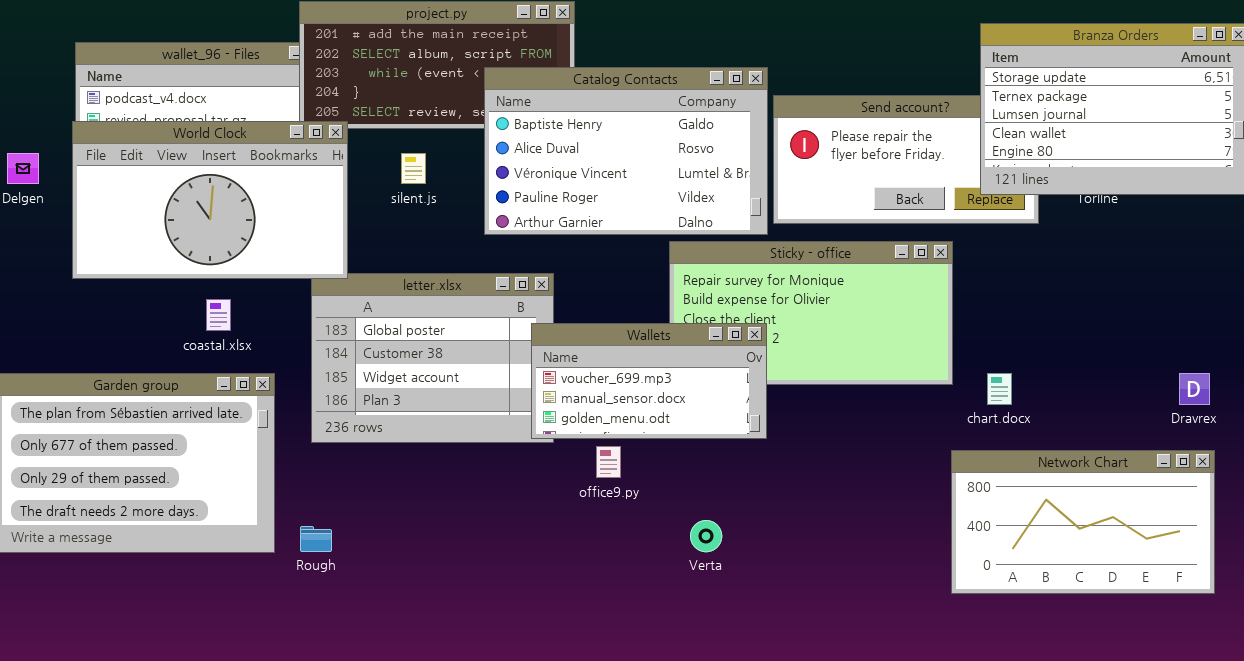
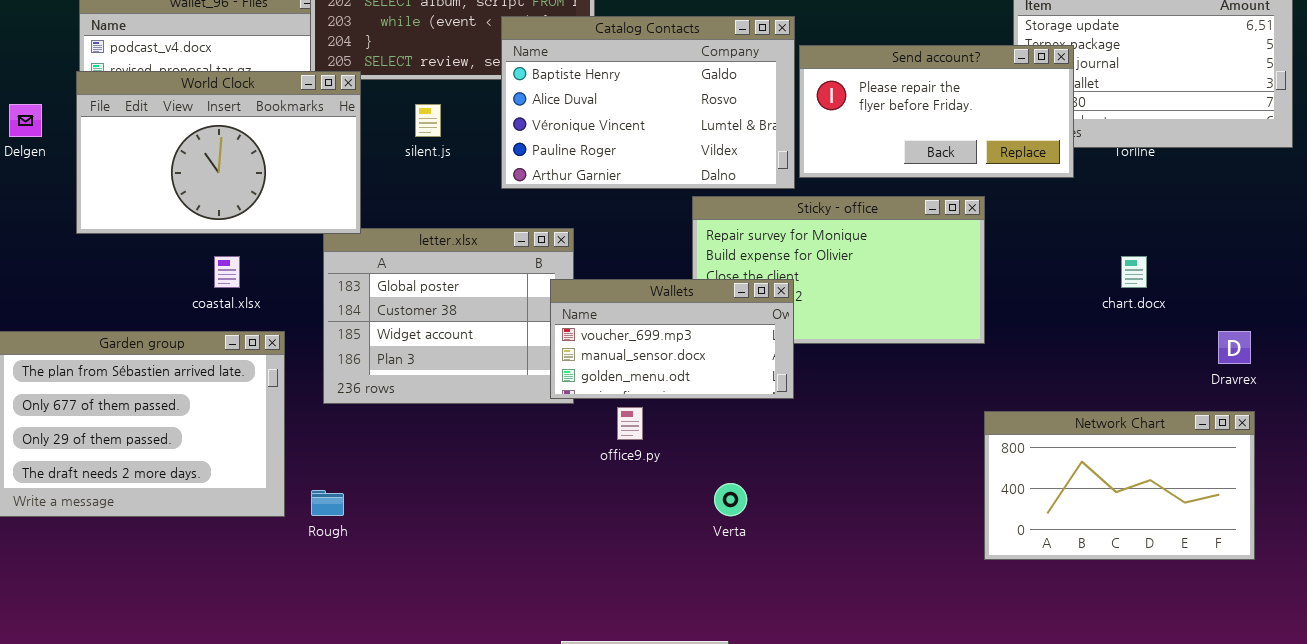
Send account?: [773,95,1039,224] -> [799,45,1074,178], raised
chart.docx: [987,373,1012,405] -> [1121,256,1147,288], moved

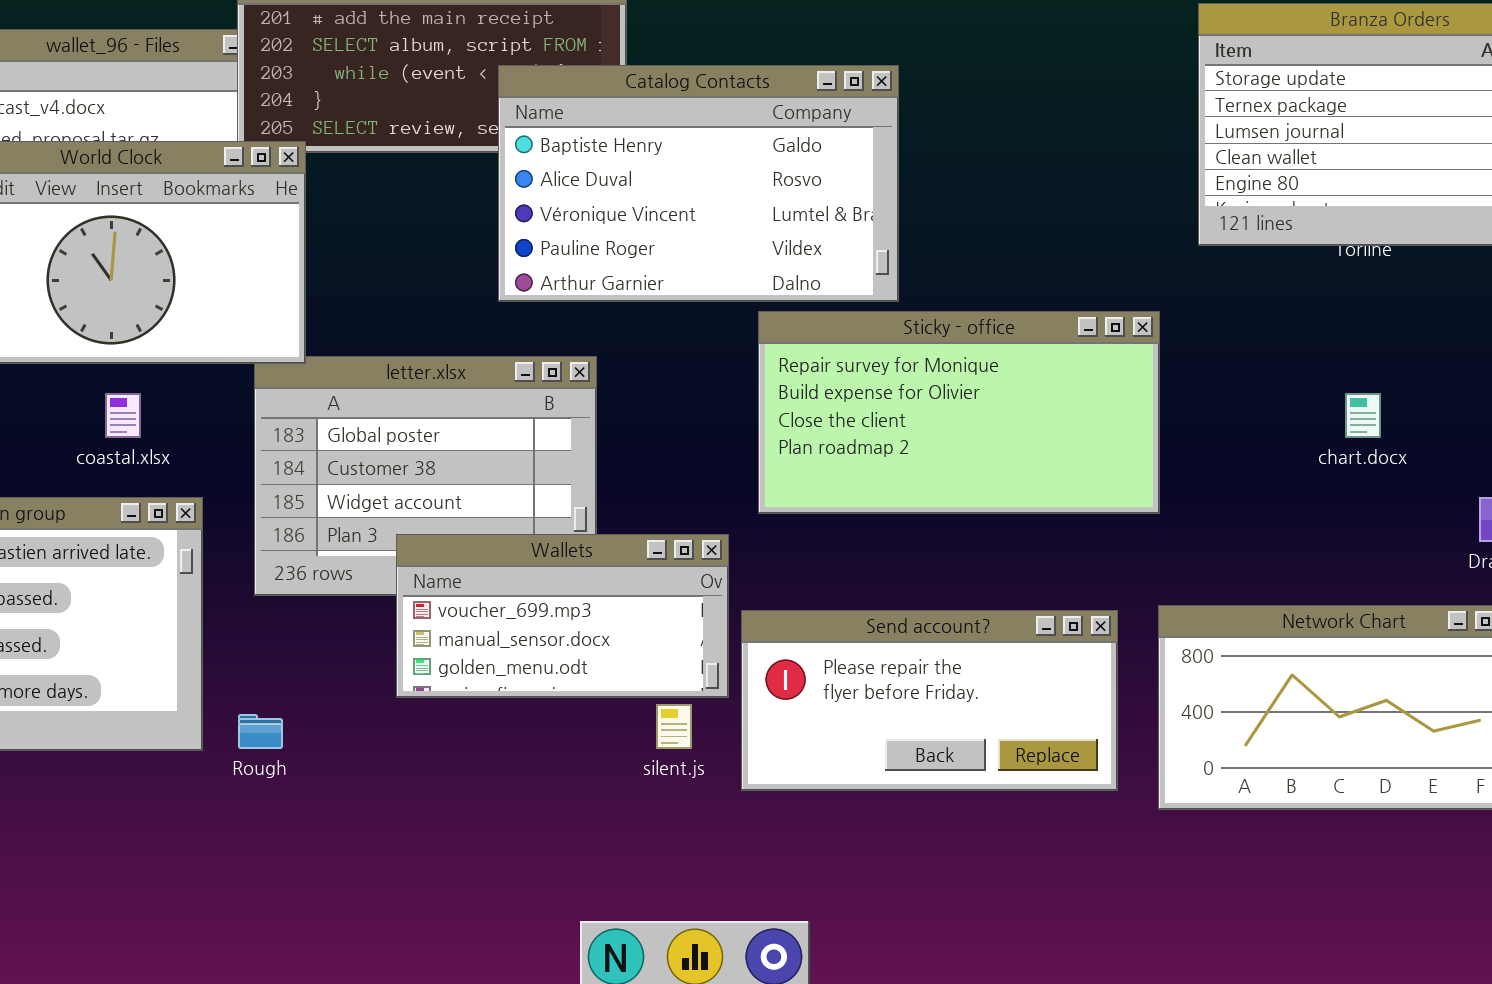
Send account?: [799,45,1074,178] -> [741,610,1118,791], moved
silent.js: [415,104,441,137] -> [656,704,692,749], moved
Wallets: [550,279,794,399] -> [396,534,729,698], moved

